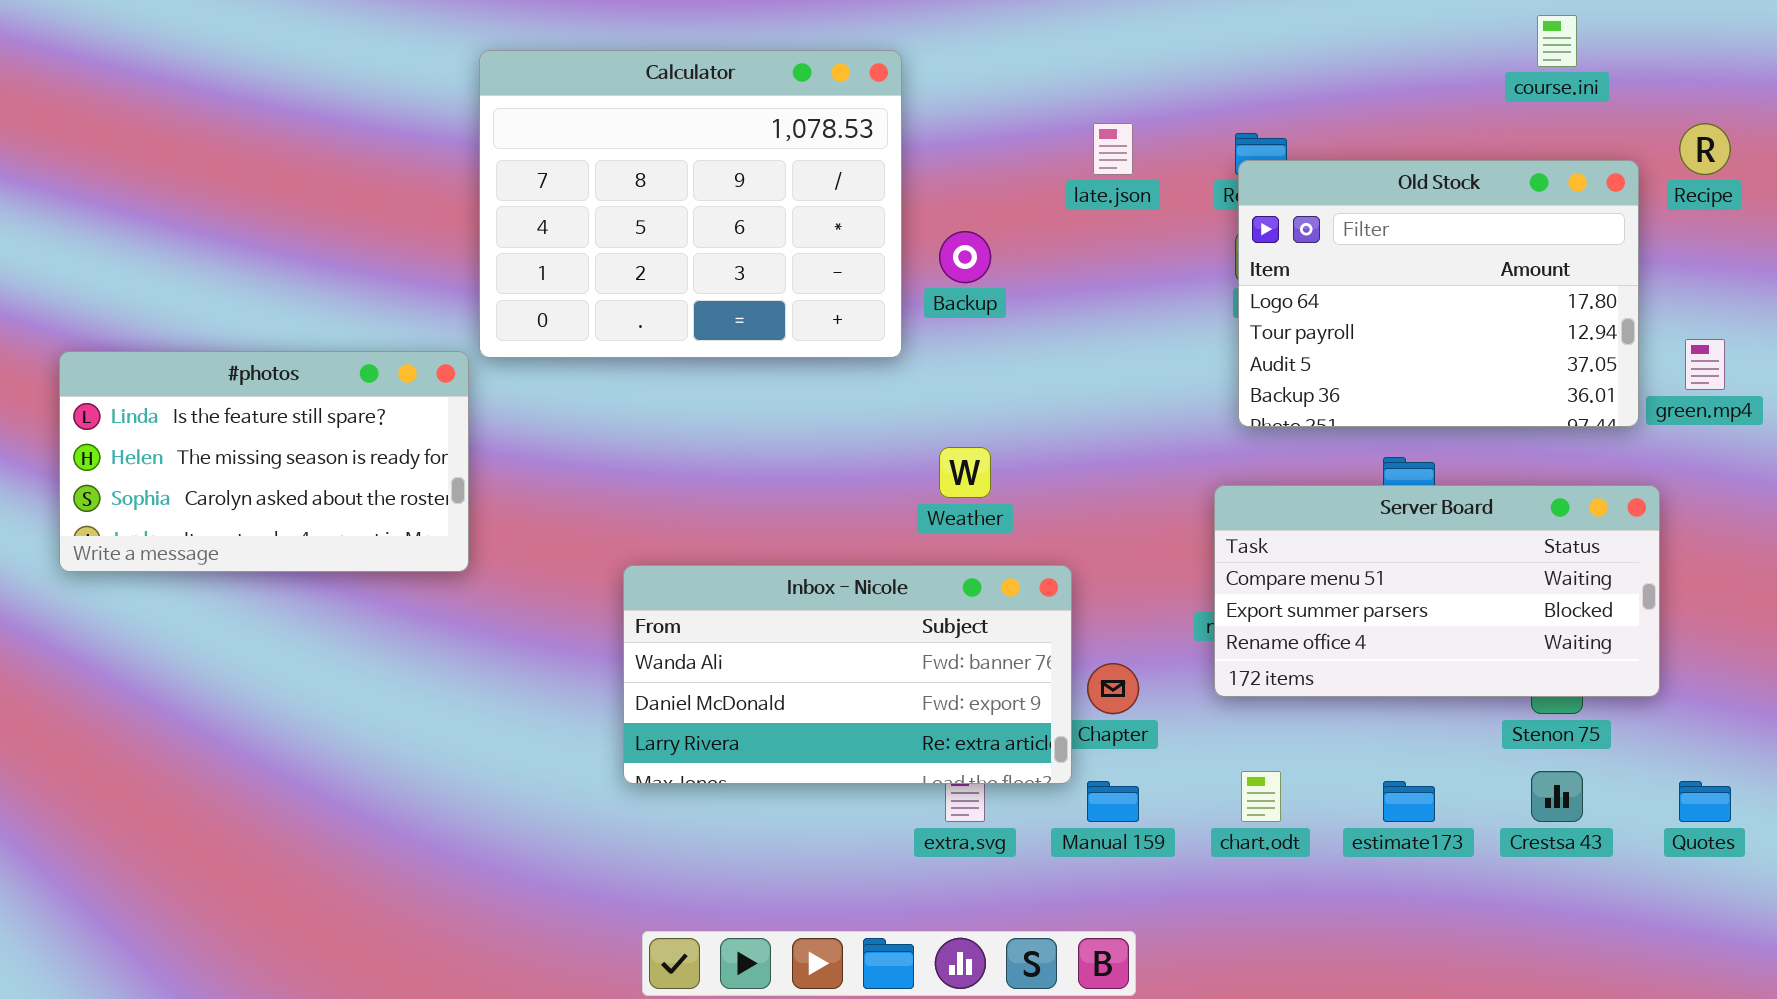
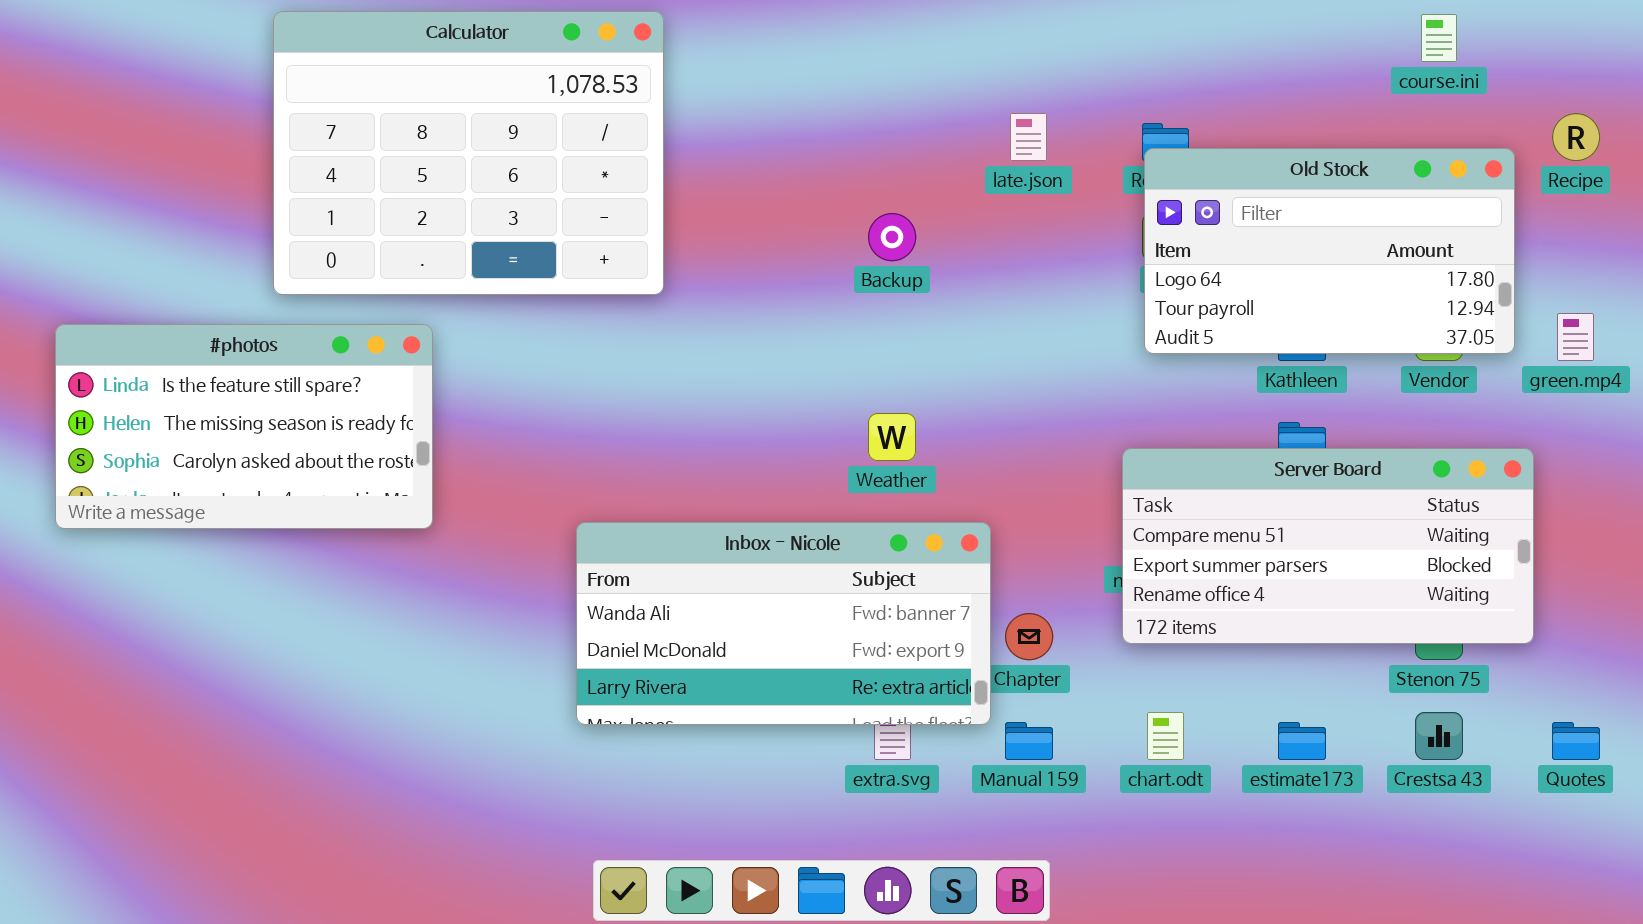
Calculator: [479,50,902,358] -> [273,11,664,295], moved
Old Stock: [1238,160,1639,427] -> [1144,148,1515,354], resized

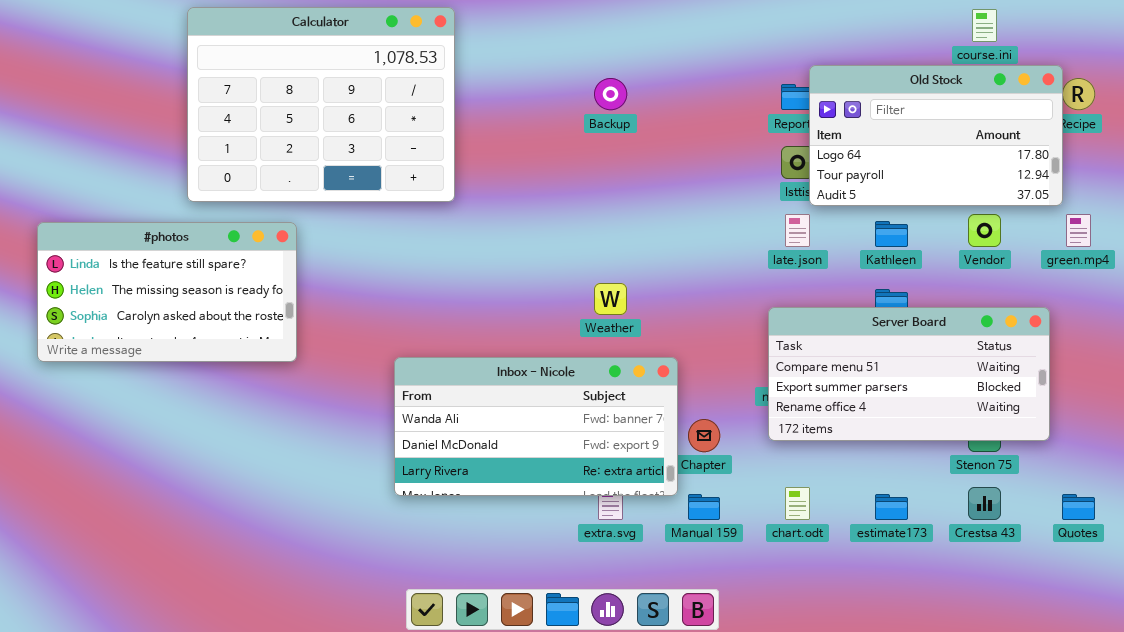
late.json: [1010,113,1047,161] -> [785,214,810,247], moved
Old Stock: [1144,148,1515,354] -> [809,65,1063,206], moved
Backup: [868,213,916,261] -> [594,78,627,110], moved

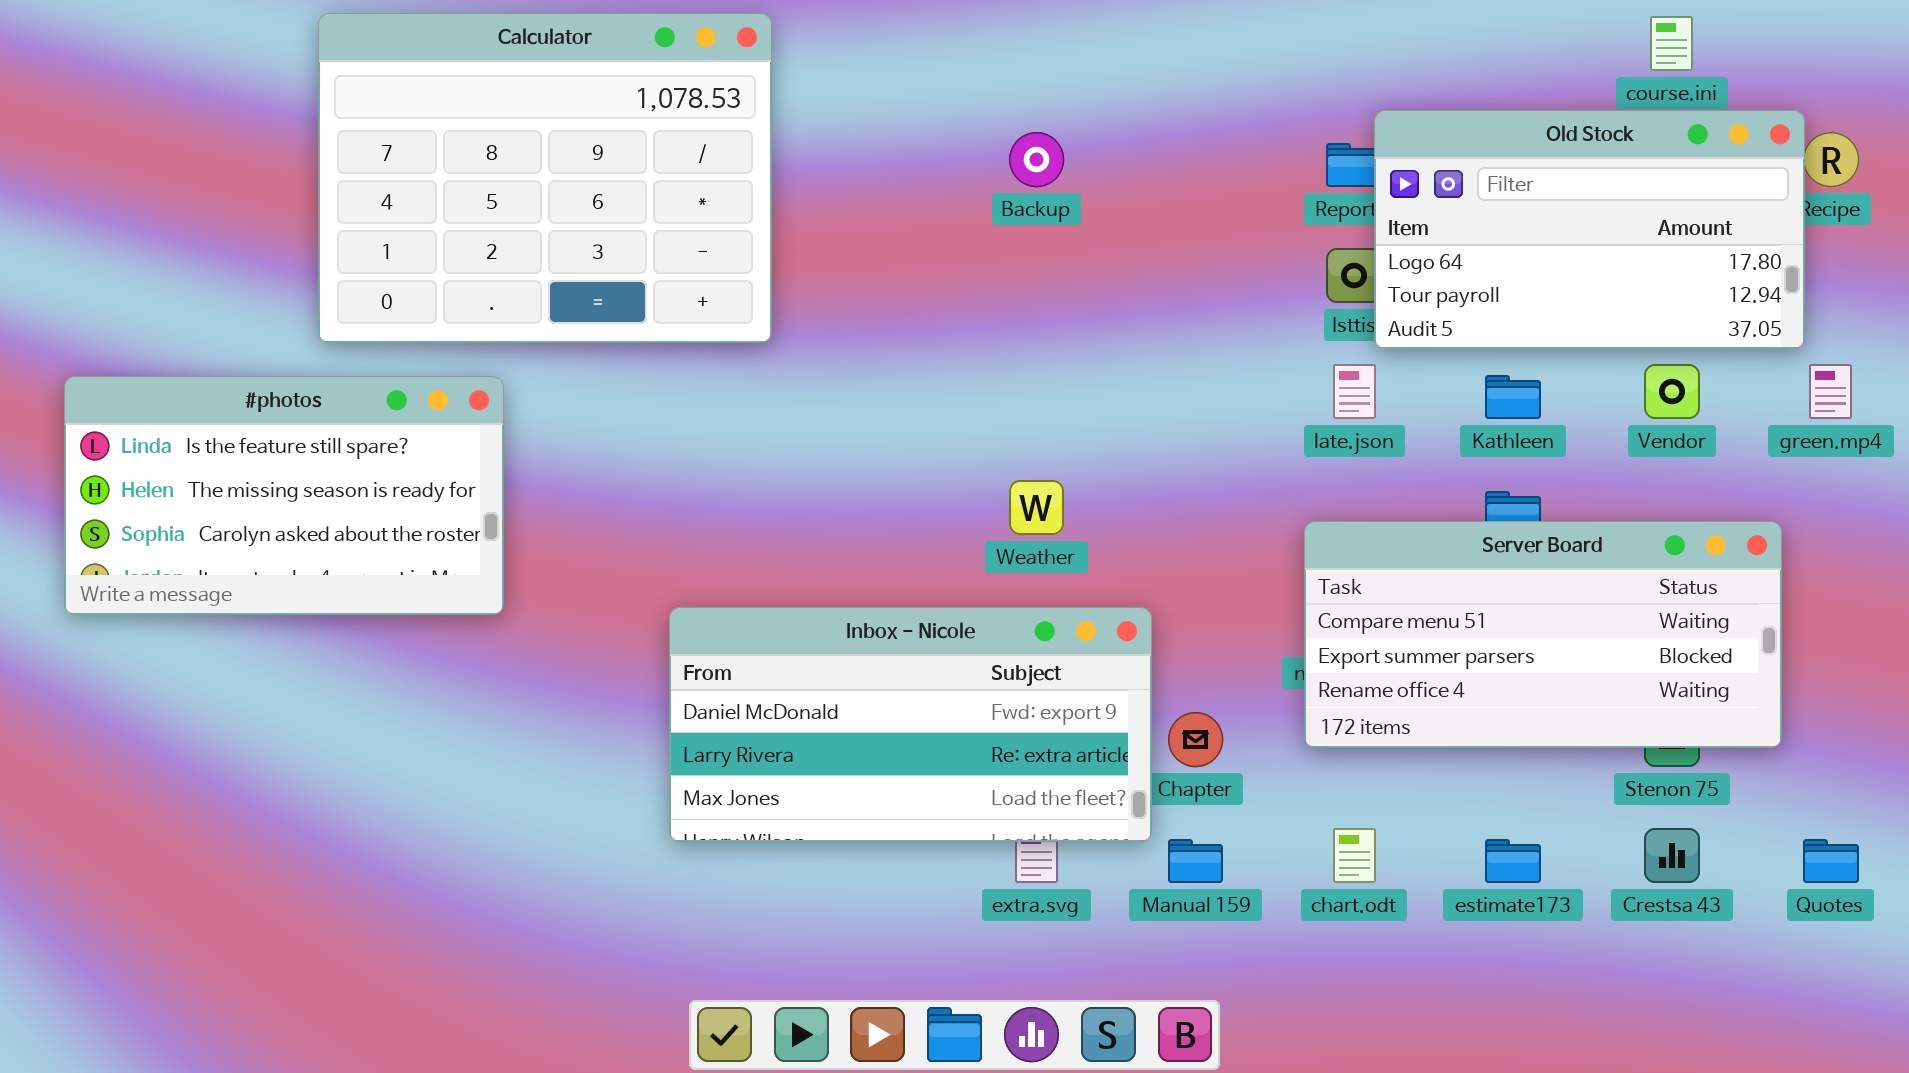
Inbox - Nicole: [394,357,678,496] -> [669,607,1152,842], scrolled down 1 row

